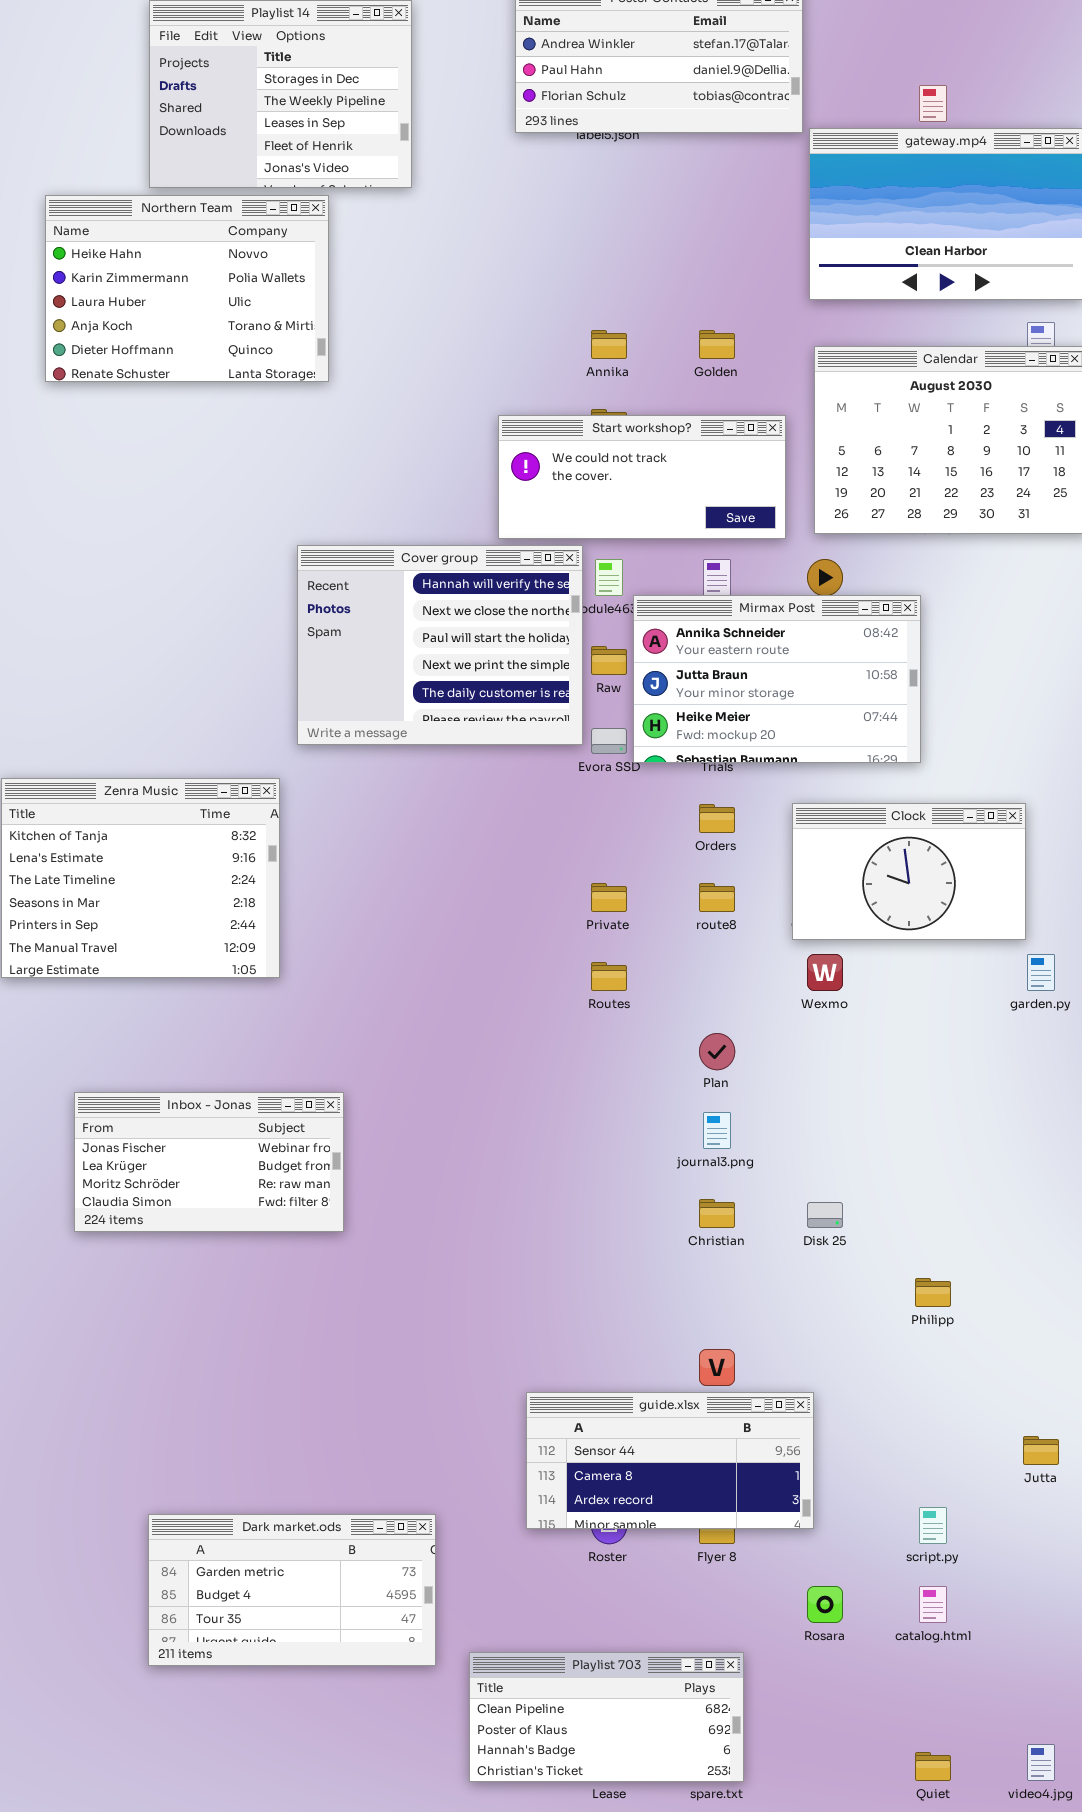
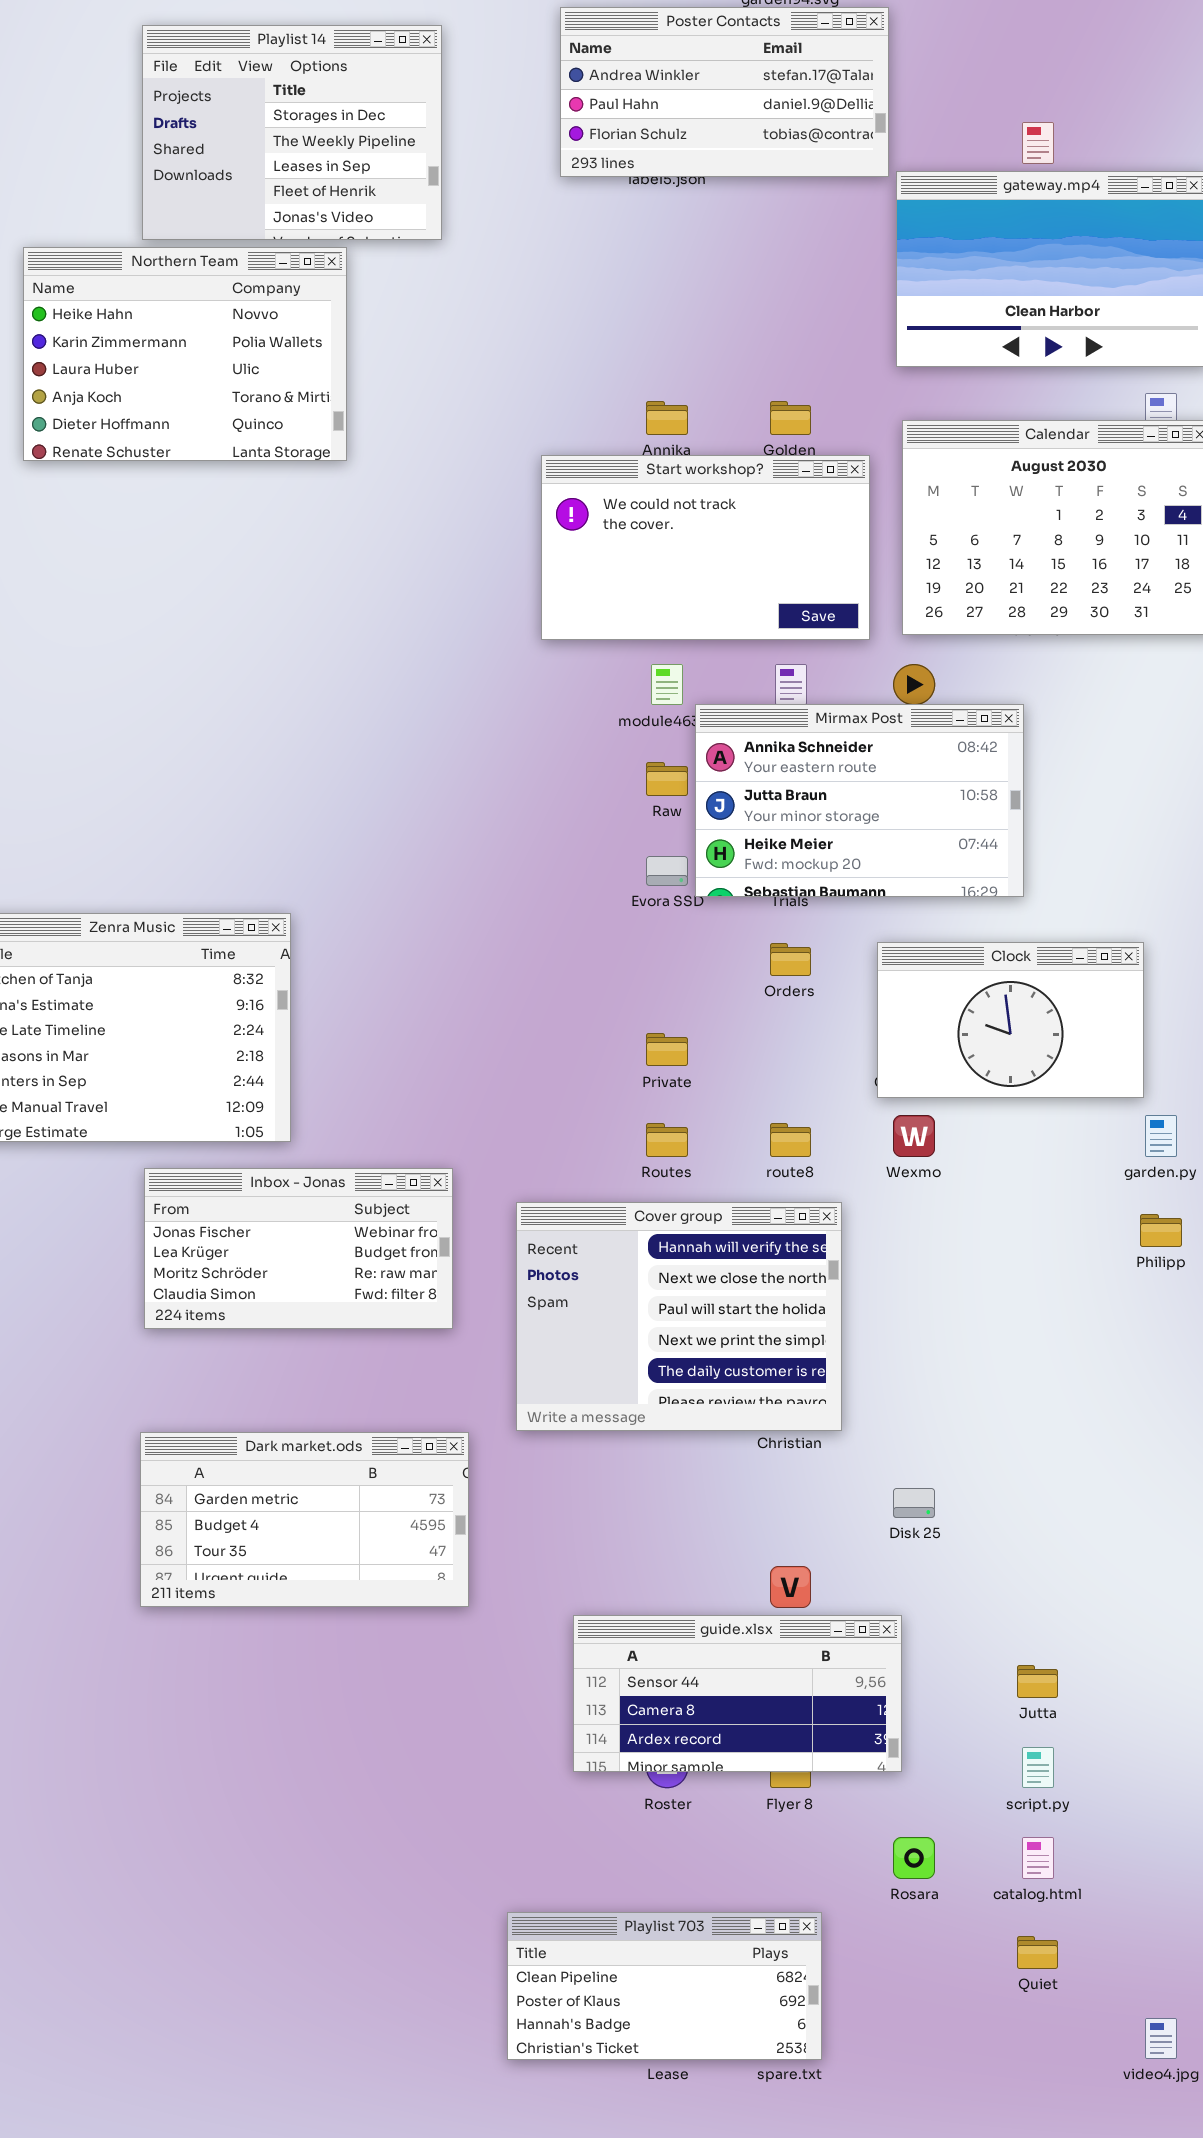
Start workshop?: [498,415,786,539] -> [541,455,870,640], resized
Cover group: [297,545,583,745] -> [516,1202,842,1431], moved
route8: [699,883,735,912] -> [770,1123,811,1157], moved
Inbox - Jonas: [74,1092,344,1232] -> [144,1168,453,1329], moved
Disk 25: [807,1202,843,1228] -> [893,1488,935,1518], moved
Philipp: [915,1278,951,1307] -> [1140,1214,1182,1247], moved
Jutta: [1023,1436,1059,1465] -> [1017,1665,1058,1698], moved
Dark market.ods: [148,1514,436,1666] -> [140,1432,469,1607], moved
Quiet: [915,1752,951,1781] -> [1017,1936,1058,1969], moved

